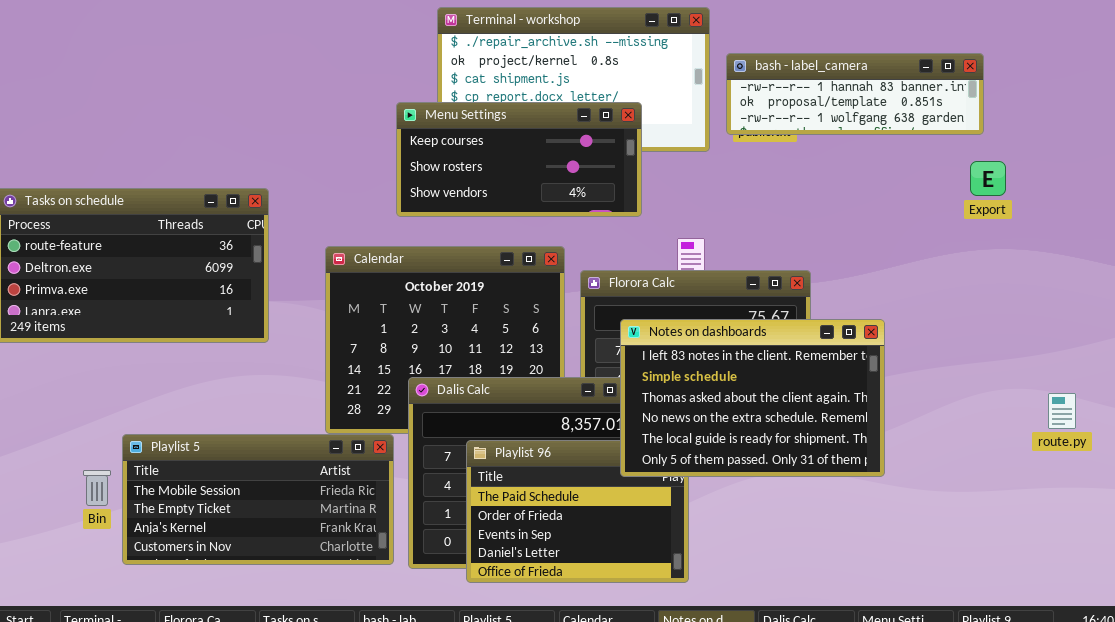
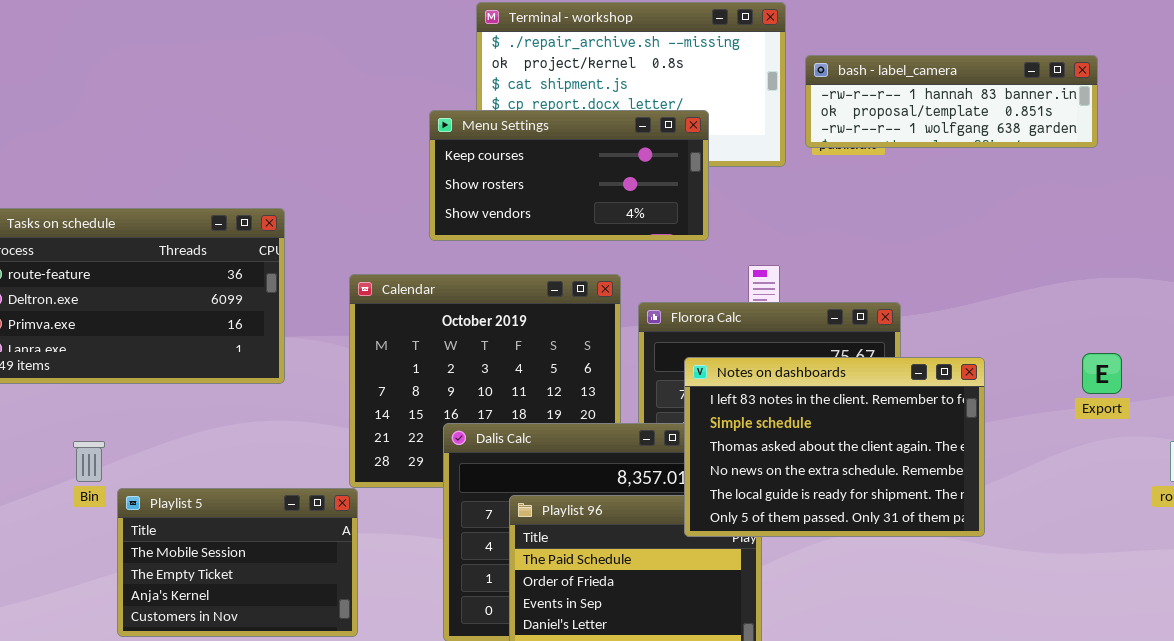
Export: [970,161,1006,196] -> [1082,353,1122,394], moved
Playlist 5: [122,434,394,565] -> [117,488,358,637], resized
Bin: [83,470,111,506] -> [73,441,105,482], moved

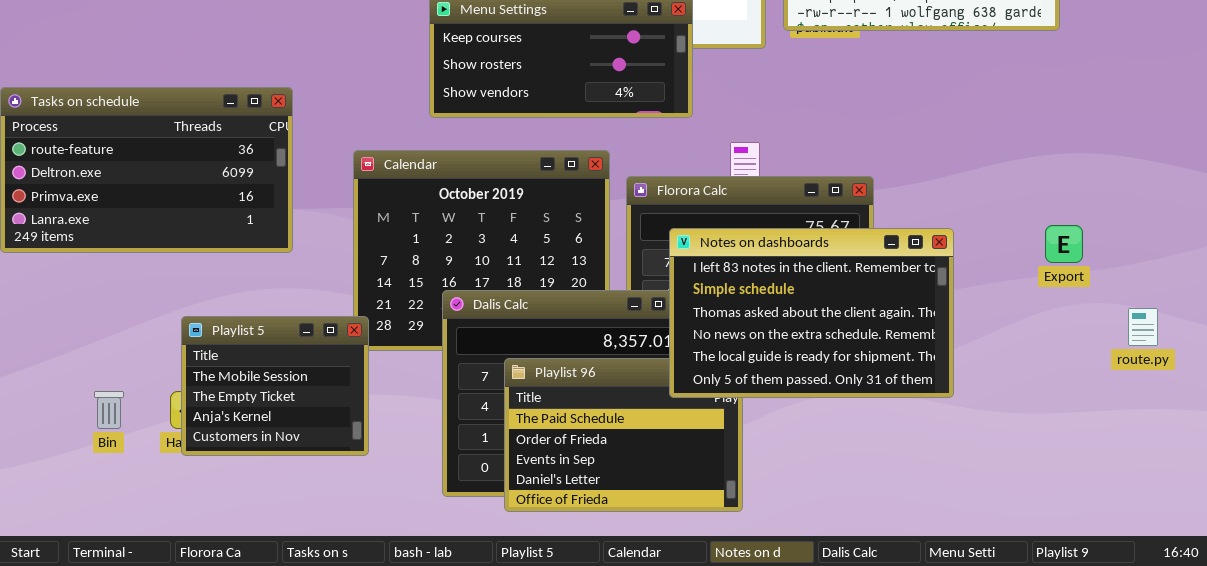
Bin: [73,441,105,482] -> [94,391,124,429], moved
Playlist 5: [117,488,358,637] -> [181,316,369,456], moved, resized

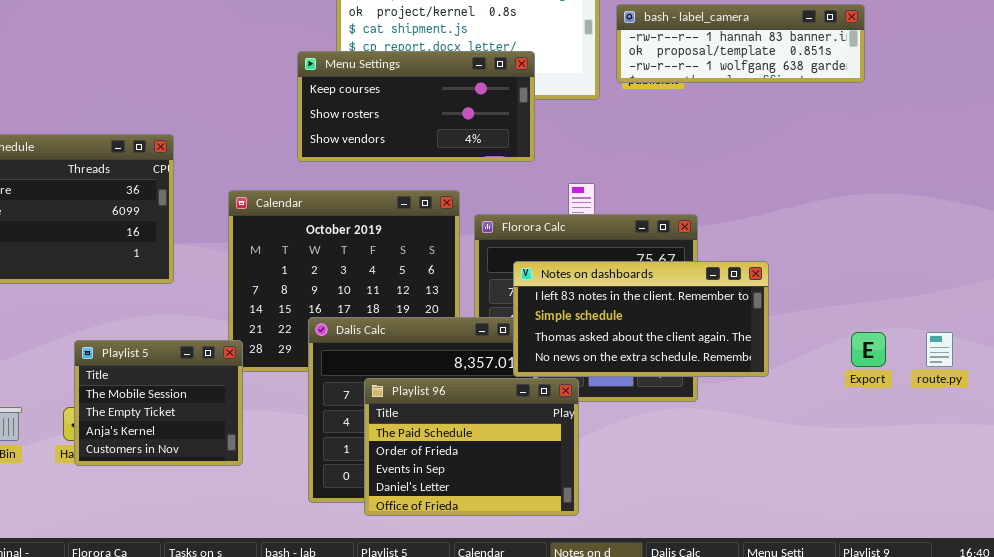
Export: [1045,225,1083,263] -> [851,332,886,367], moved
Notes on dashboards: [669,228,954,398] -> [513,261,769,377], resized

